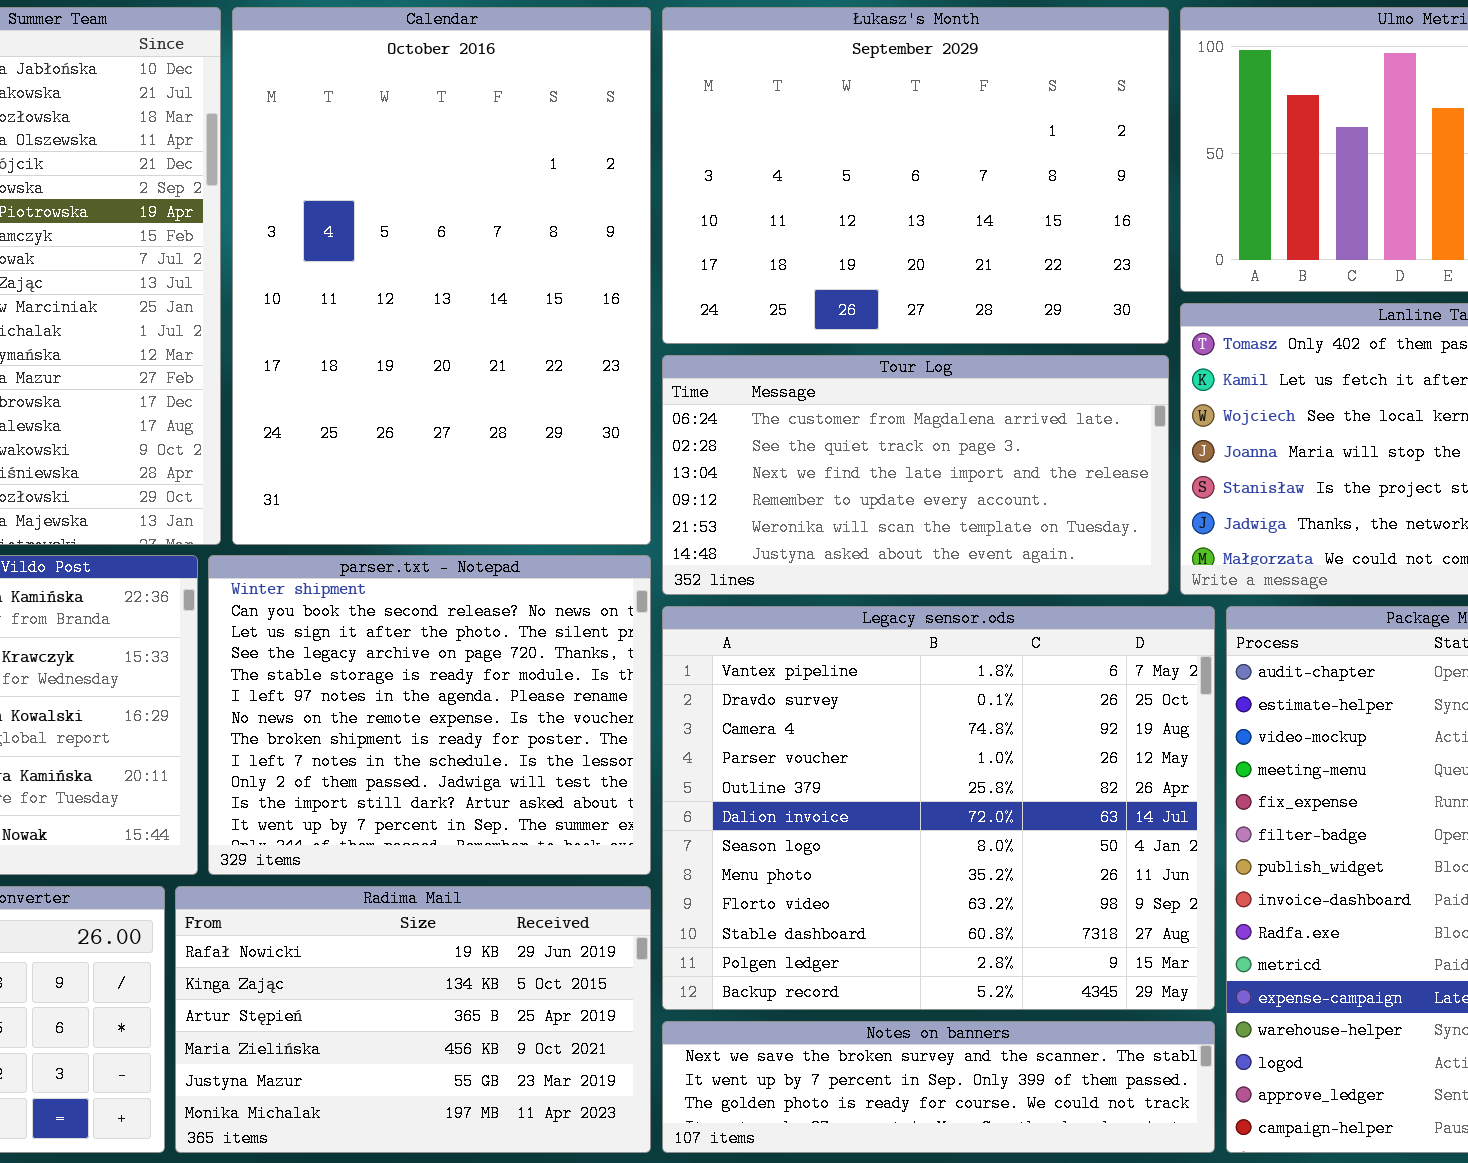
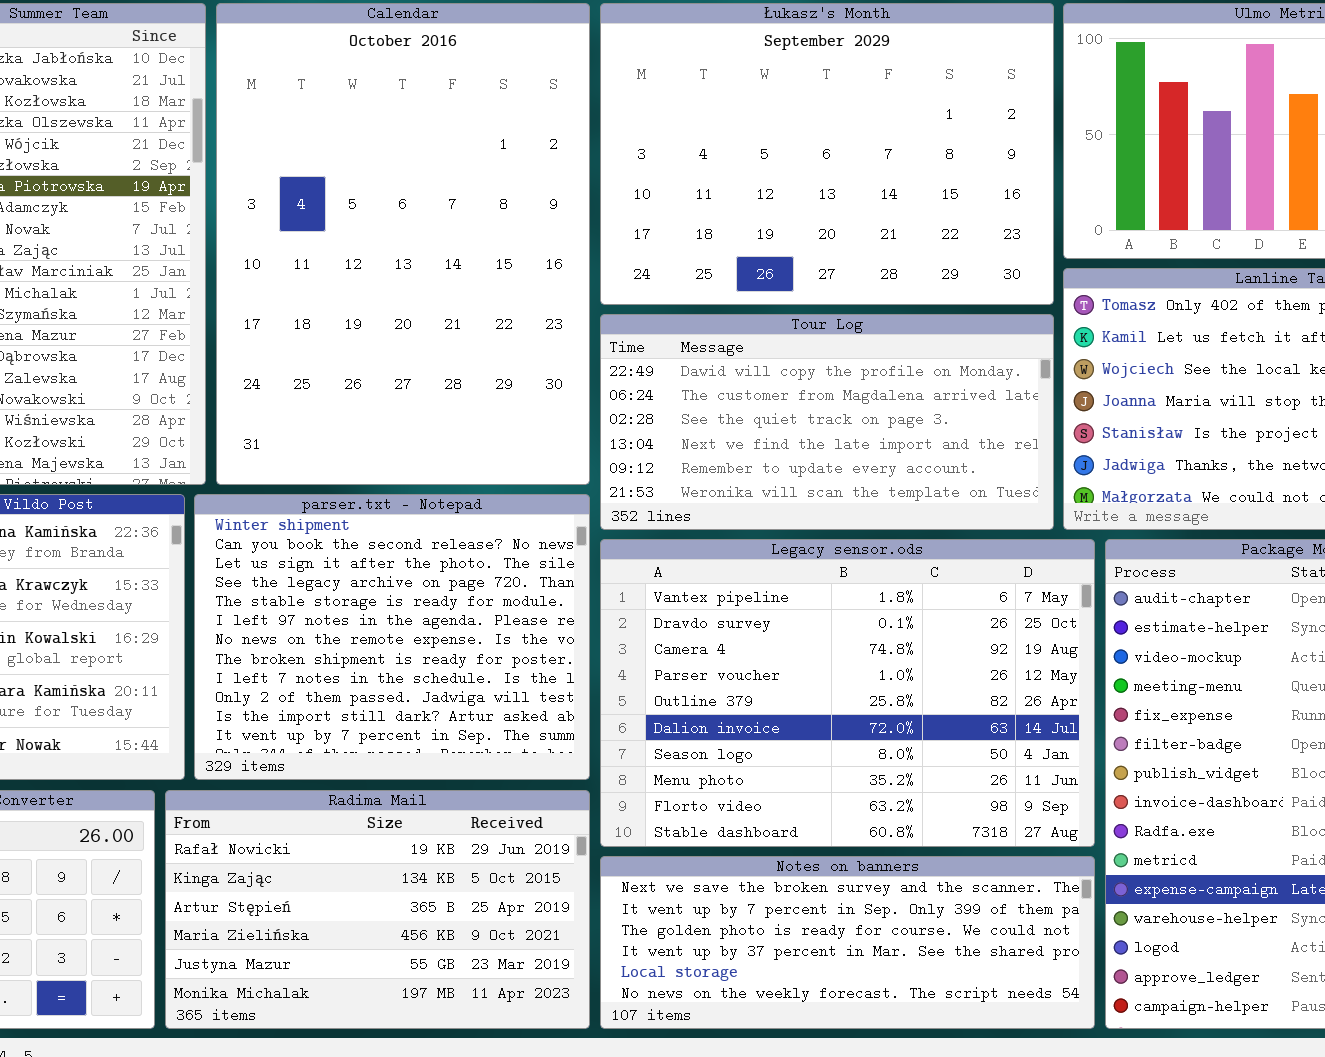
Tour Log: [662,355,1169,595] -> [600,314,1054,530], scrolled up 1 row
Legacy sensor.ods: [662,606,1215,1010] -> [600,539,1095,847], resized
Notes on banners: [662,1021,1215,1153] -> [600,856,1095,1029], resized

